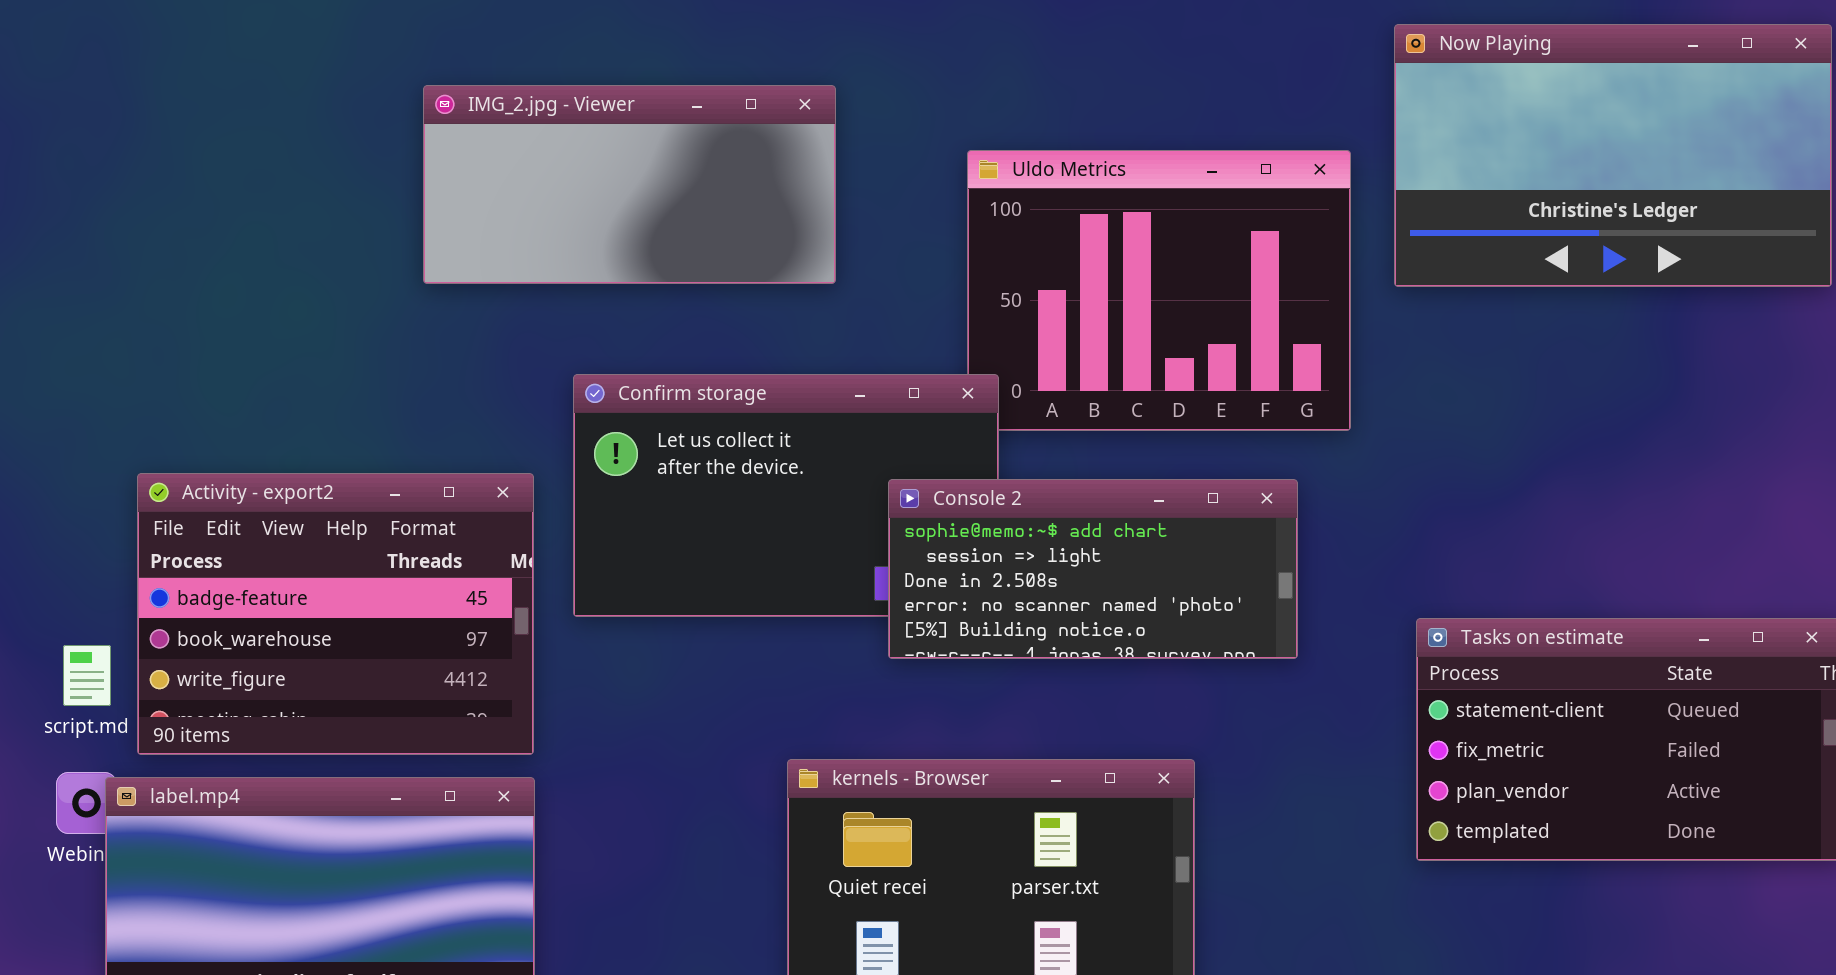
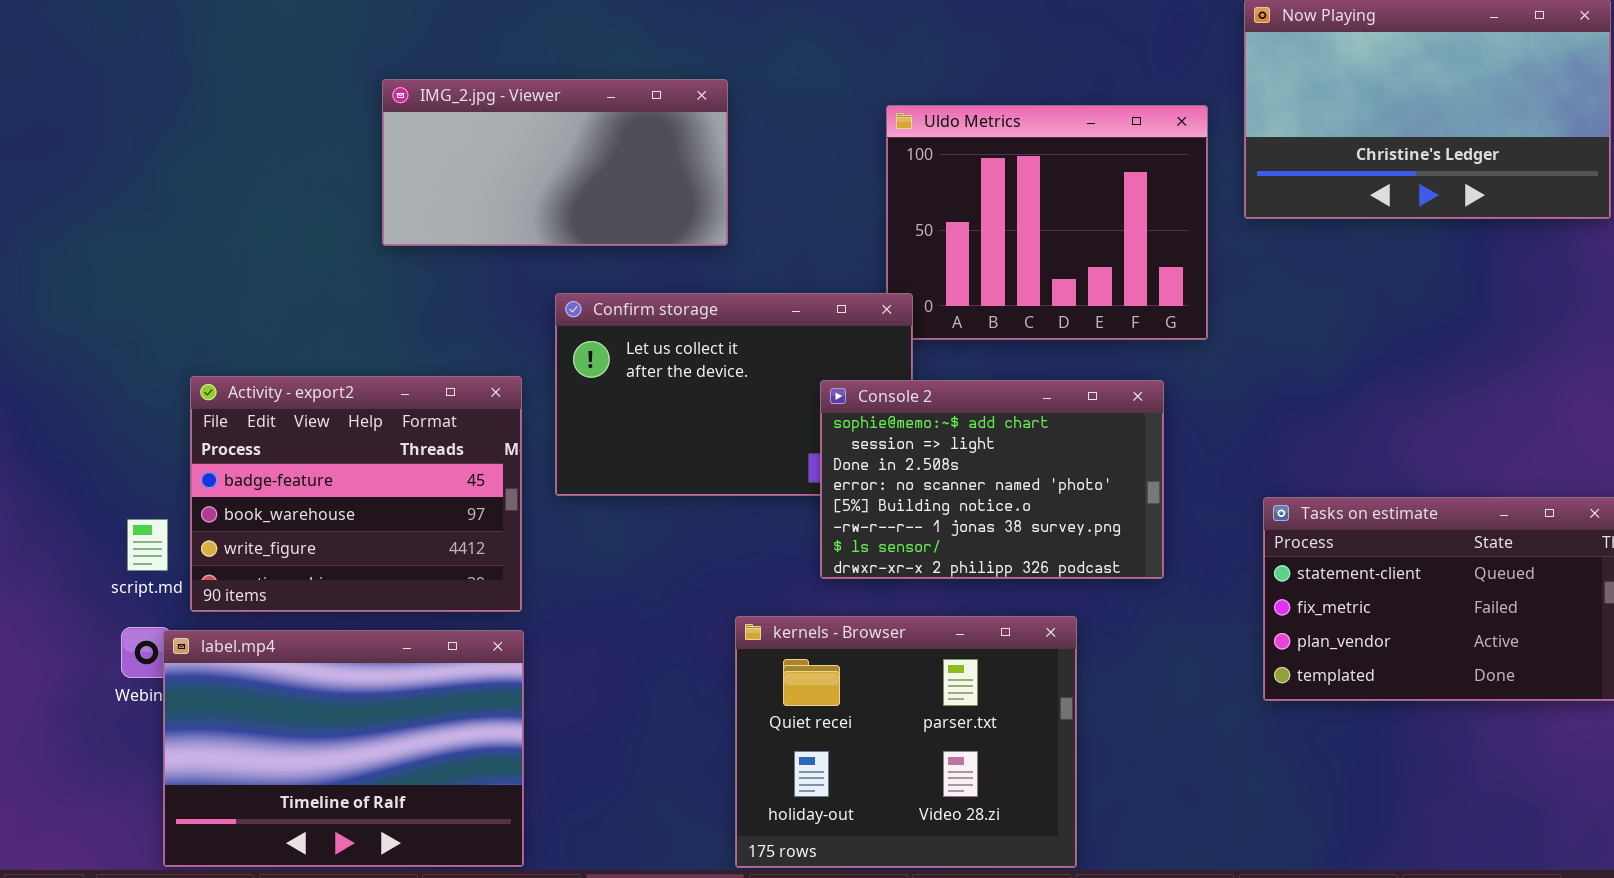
IMG_2.jpg - Viewer: [423,85,836,284] -> [382,79,728,246], moved
Console 2: [888,479,1298,659] -> [820,380,1164,579], resized

